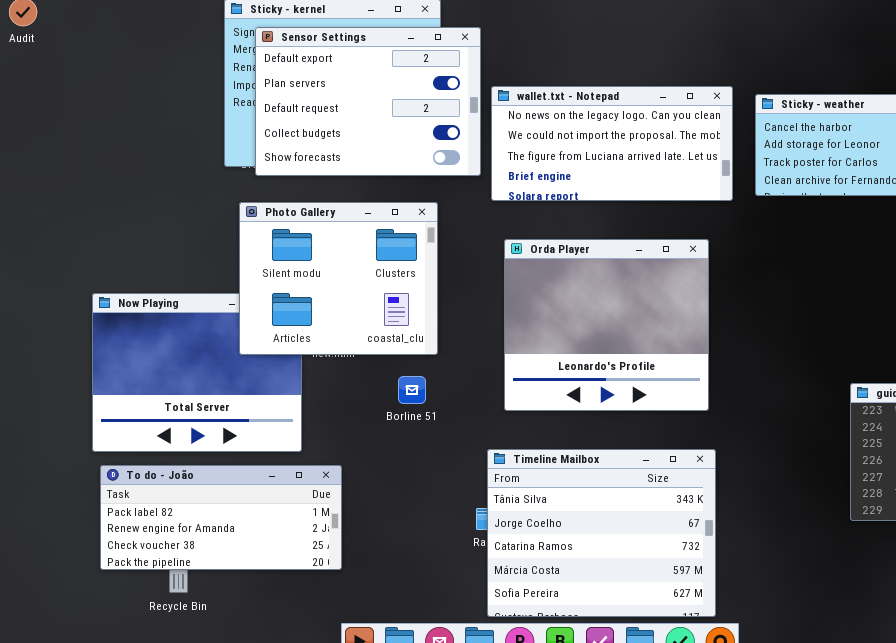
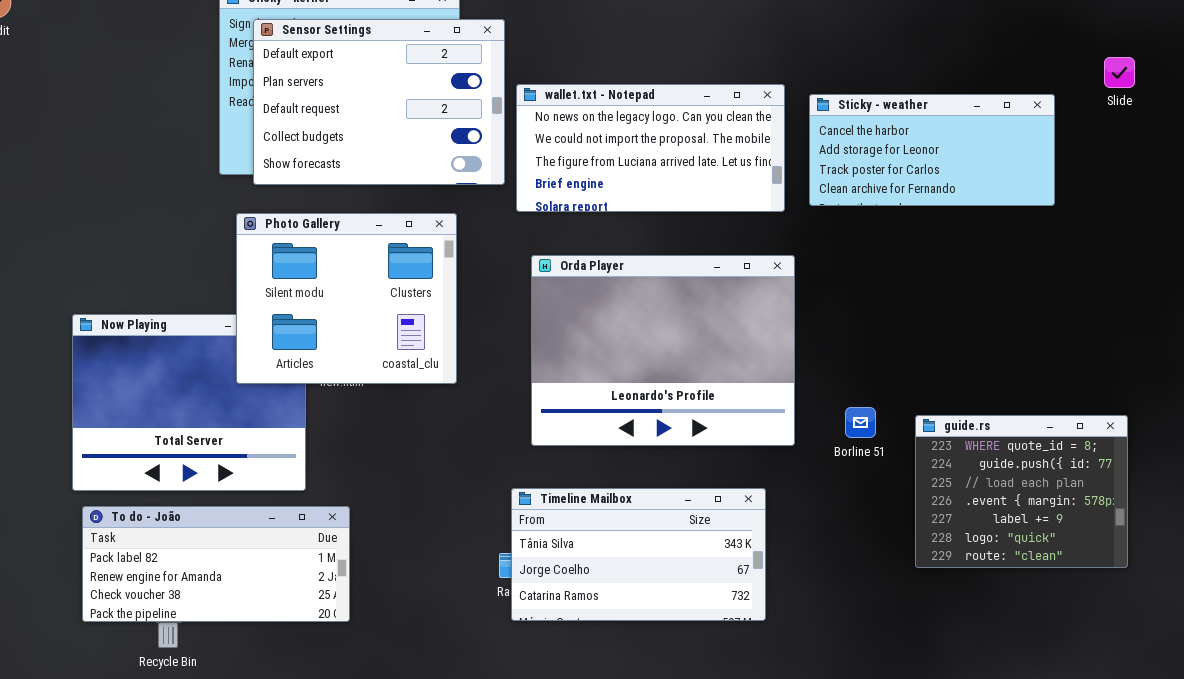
Orda Player: [504,239,709,411] -> [531,255,795,446], resized
Borline 51: [398,376,426,404] -> [845,407,876,438], moved
Timeline Mailbox: [487,449,716,617] -> [511,488,766,621], resized

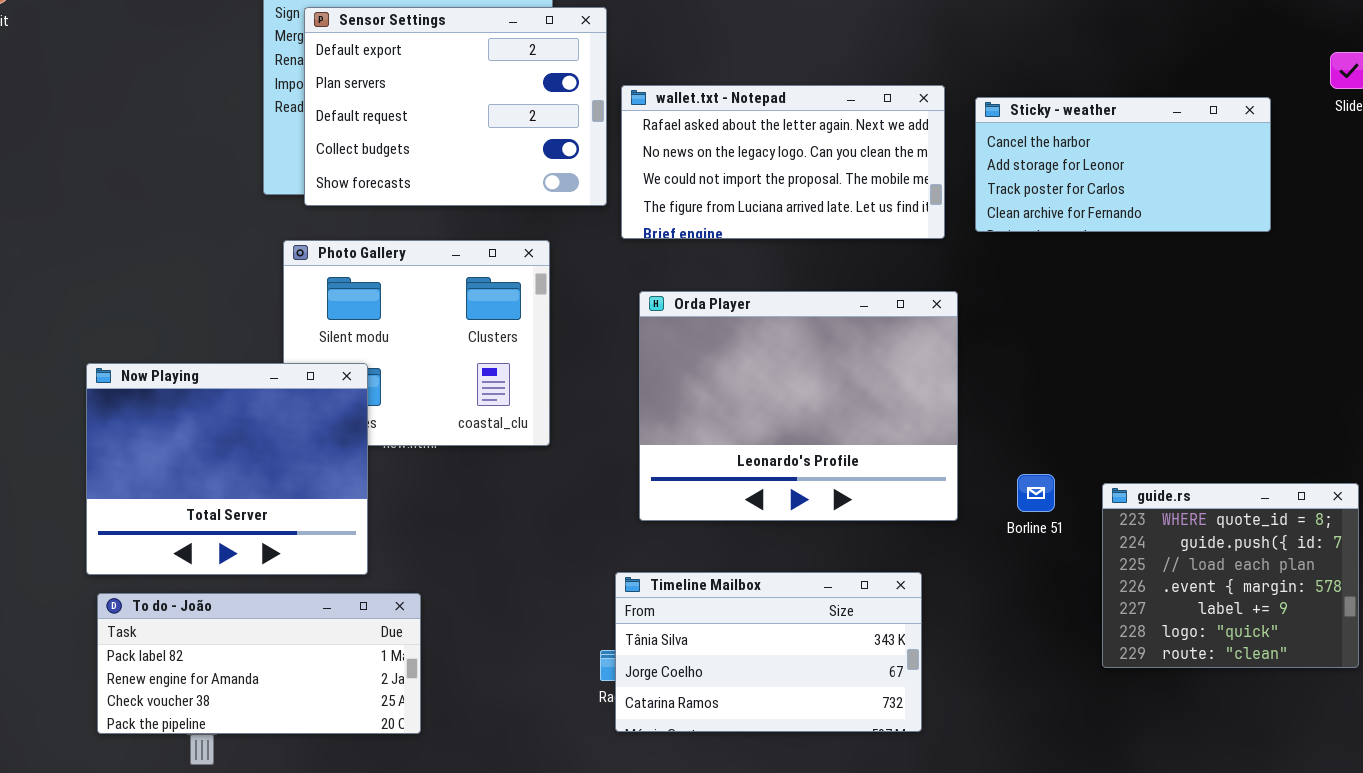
wallet.txt - Notepad: [516,84,785,212] -> [621,85,945,239], scrolled up 1 row
Now Playing: [72,314,306,491] -> [86,363,368,575], raised

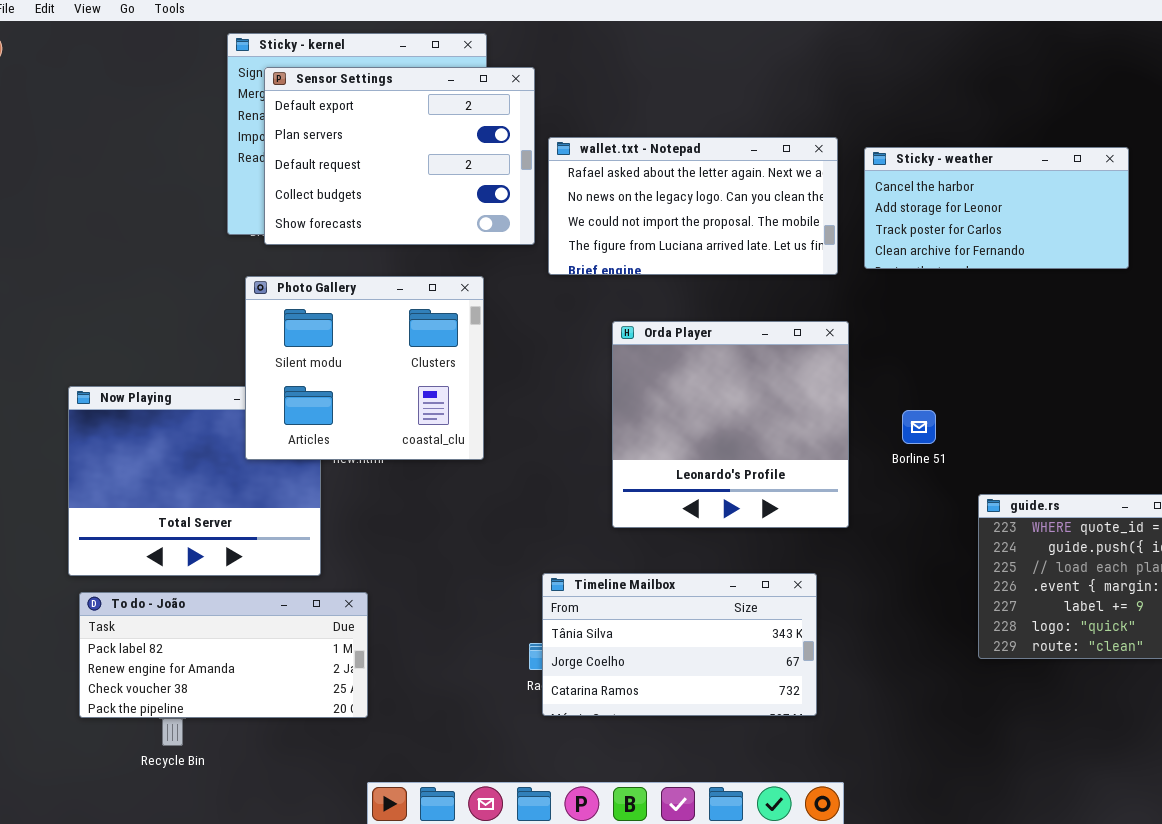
Photo Gallery: [283,240,550,446] -> [245,276,484,460], raised
Orda Player: [639,291,958,521] -> [612,321,849,528], resized
Borline 51: [1017,474,1055,512] -> [902,410,936,444], moved

